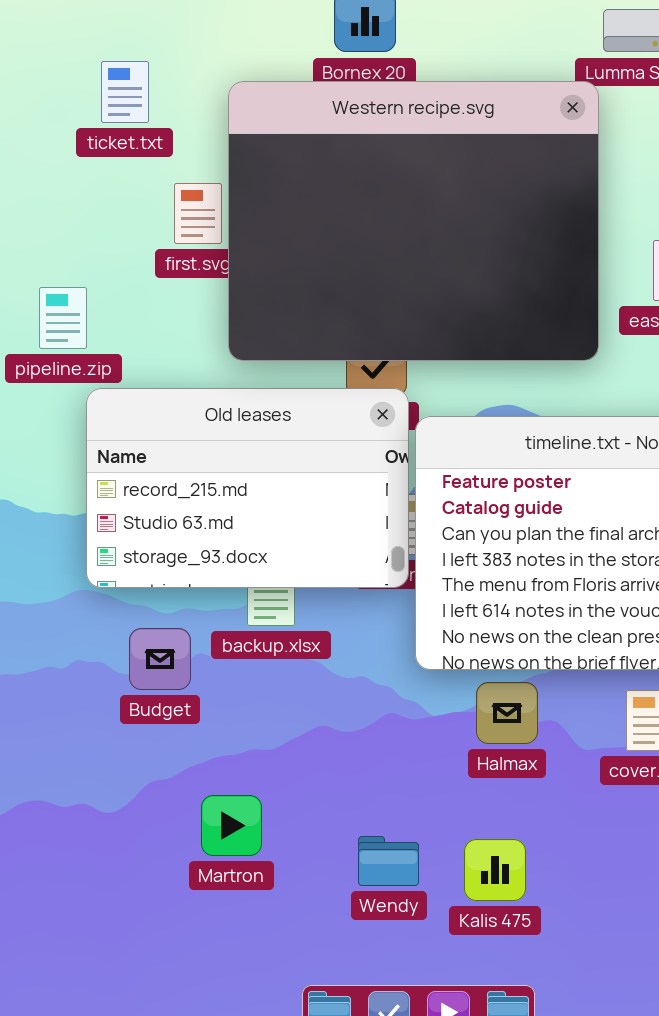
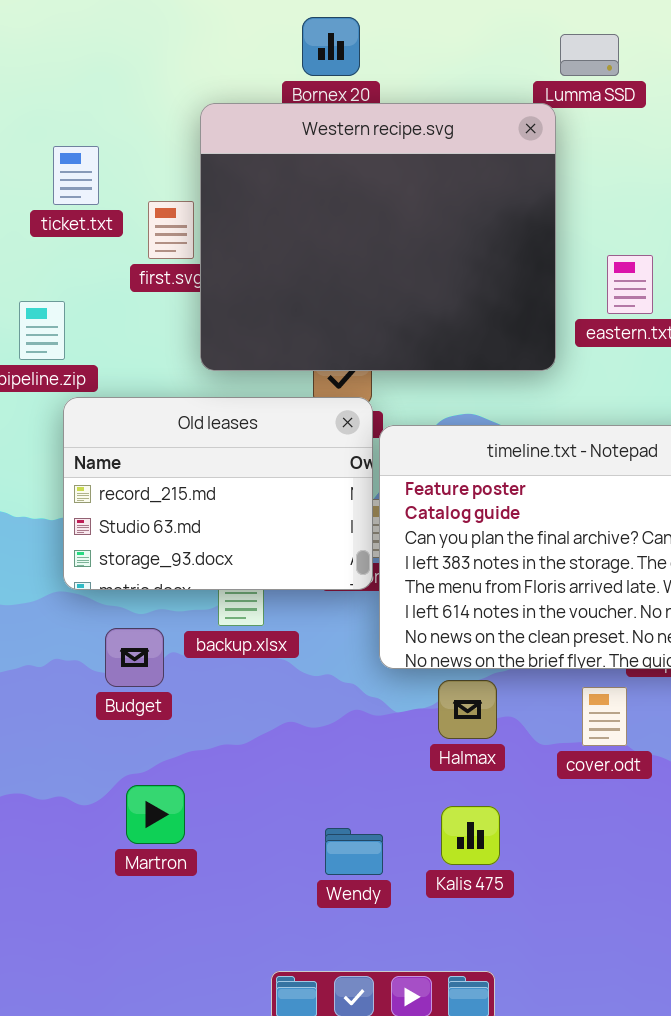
ticket.txt: [101,61,149,123] -> [53,146,99,205], moved
Martron: [201,795,262,856] -> [126,785,185,844], moved
Kalis 475: [464,839,526,901] -> [441,806,500,865], moved

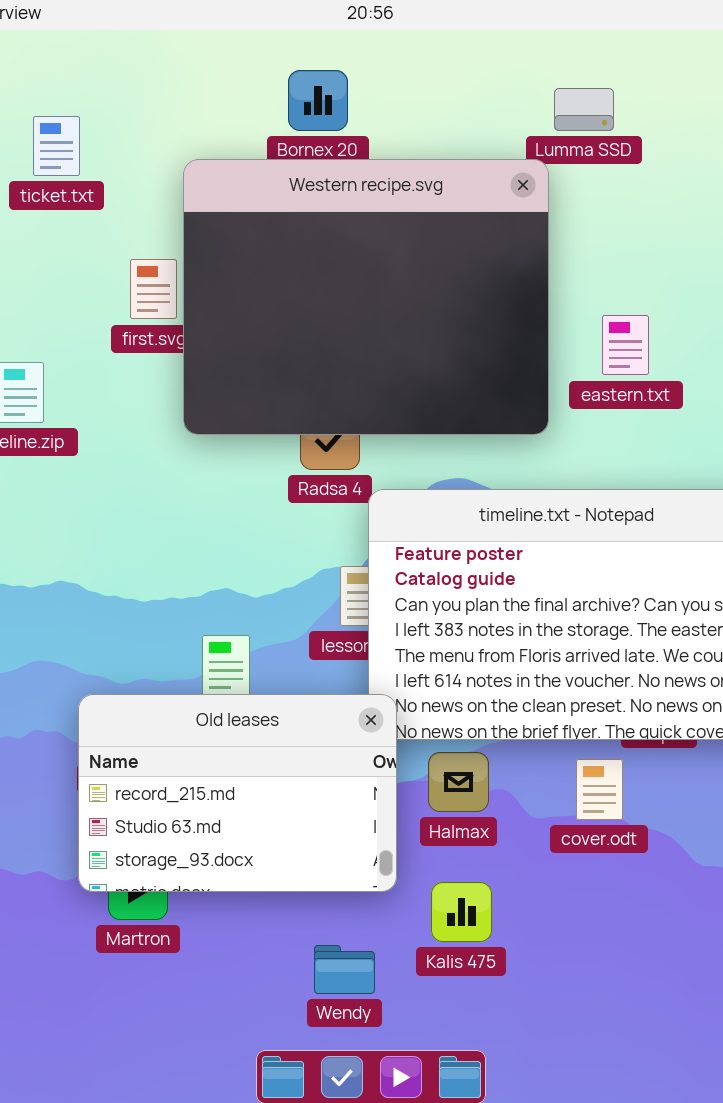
ticket.txt: [53,146,99,205] -> [33,116,80,176], moved
Old leases: [63,397,373,590] -> [78,694,397,892], moved
Wendy: [325,828,383,875] -> [314,945,375,994], moved

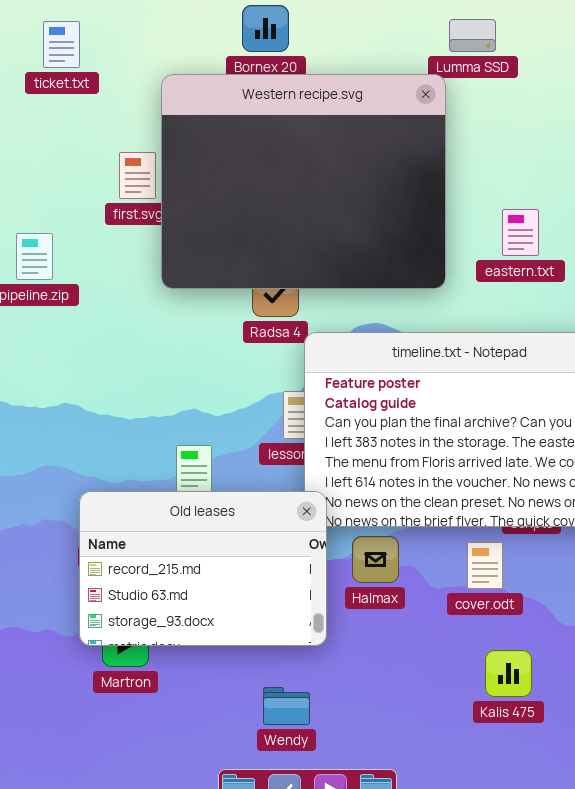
ticket.txt: [33,116,80,176] -> [43,21,80,68], moved
eastern.txt: [602,315,649,375] -> [502,209,539,256], moved
Kalis 475: [431,882,492,942] -> [485,650,532,697], moved

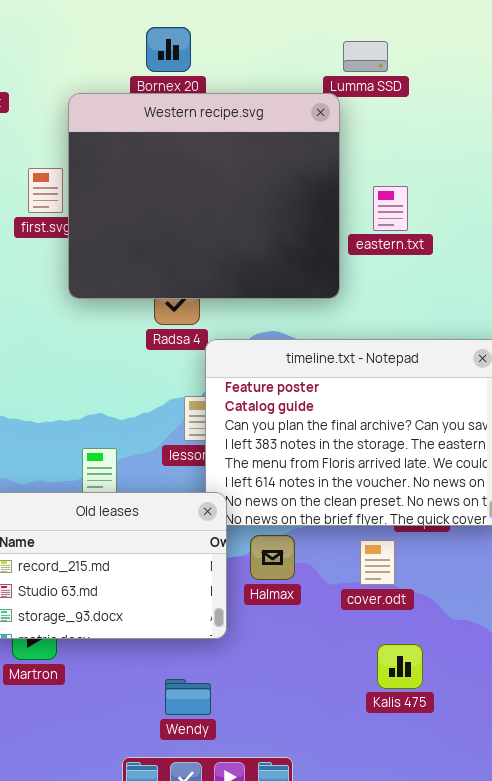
eastern.txt: [502,209,539,256] -> [373,186,408,231], moved

